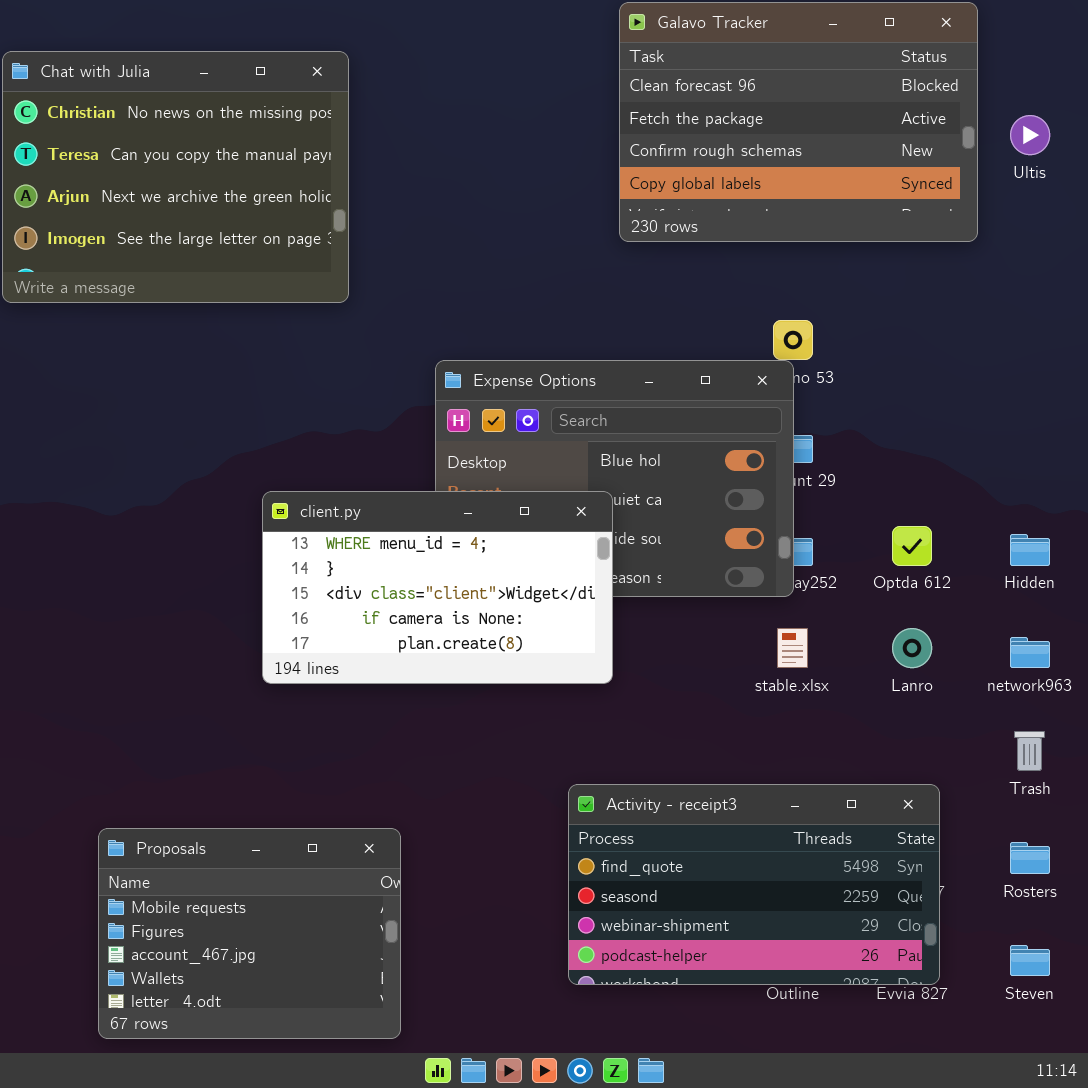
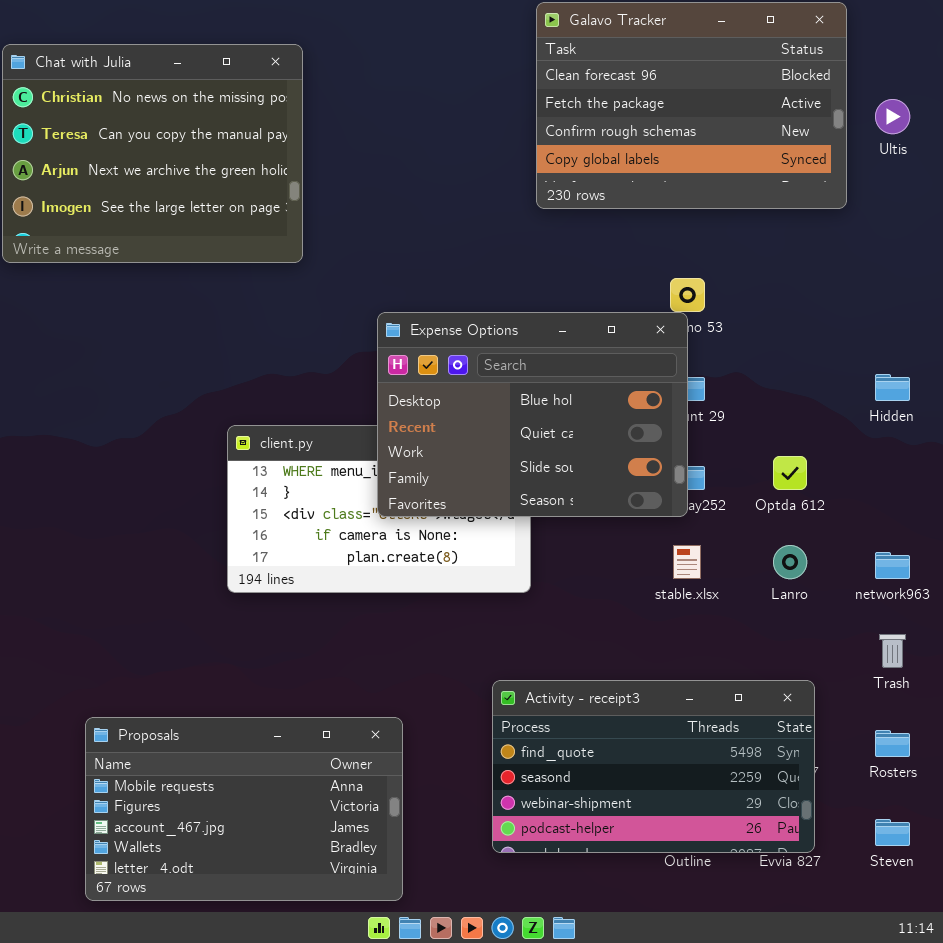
Expense Options: [435,360,794,597] -> [377,312,688,517], raised
Hidden: [1010,534,1050,566] -> [875,374,910,401], moved
Proposals: [98,828,401,1039] -> [85,717,403,901], resized

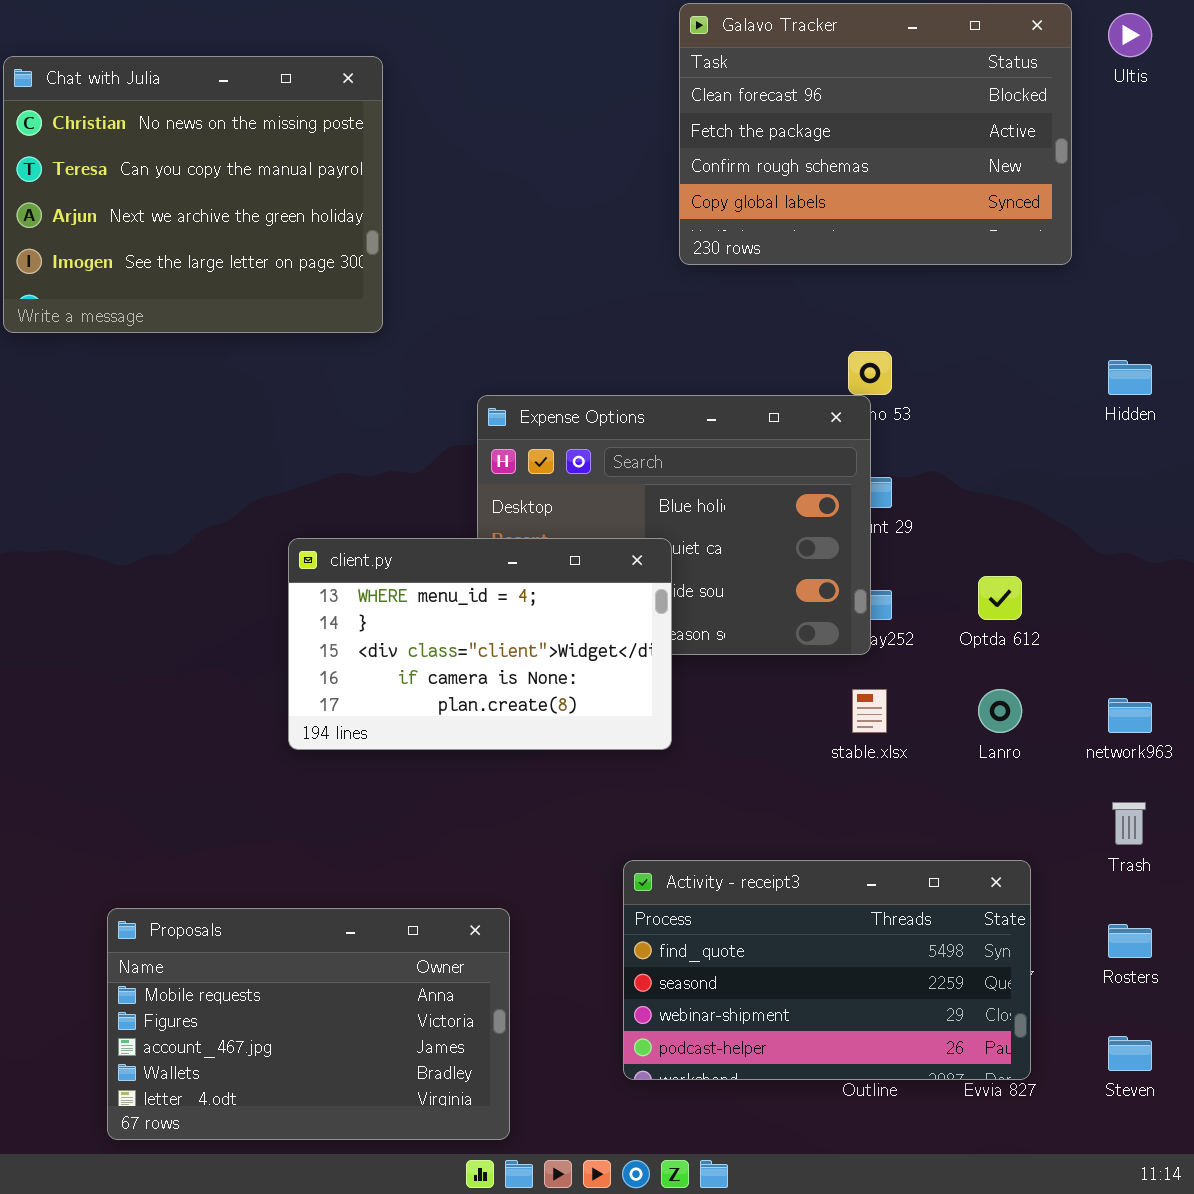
Ultis: [875,99,910,134] -> [1108,13,1152,57], moved
Hidden: [875,374,910,401] -> [1108,360,1152,395], moved
client.py: [227,425,531,593] -> [288,538,672,750], raised

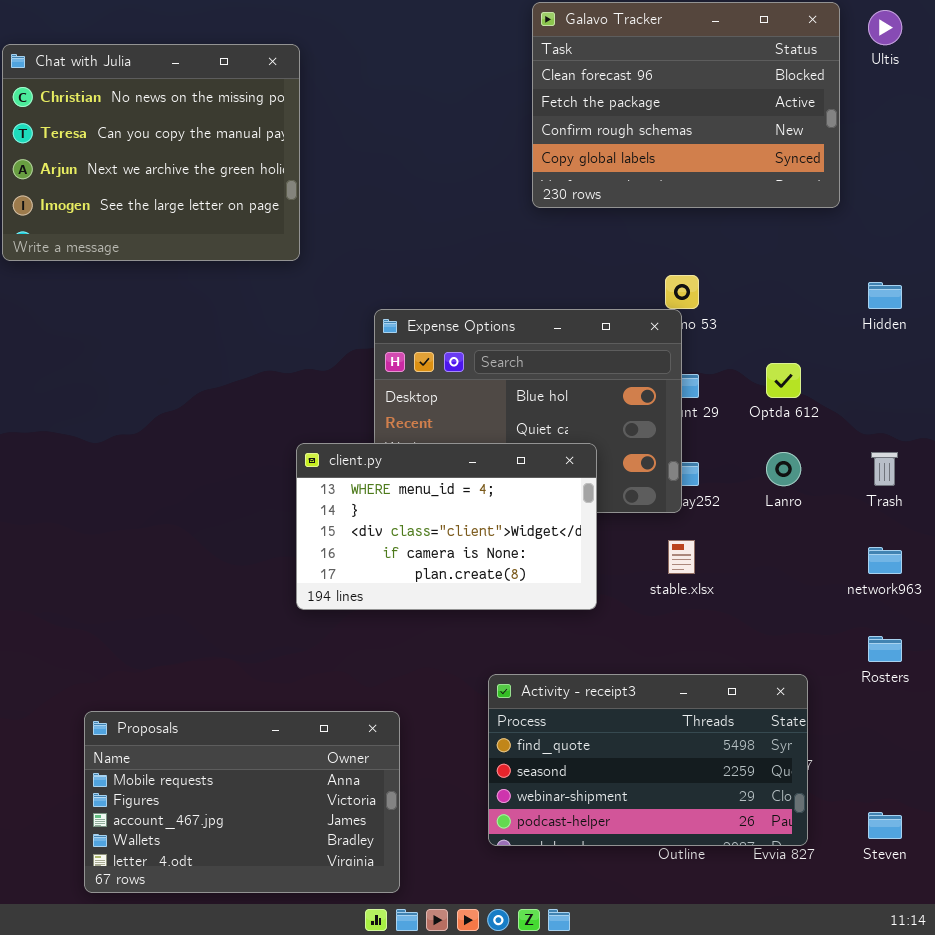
client.py: [288,538,672,750] -> [296,443,597,610], moved
Optda 612: [978,576,1022,620] -> [766,363,801,398], moved
Lanro: [978,689,1022,733] -> [766,452,801,486], moved
Trash: [1112,802,1146,845] -> [871,452,898,486], moved
Rosters: [1108,924,1152,958] -> [868,636,902,662], moved

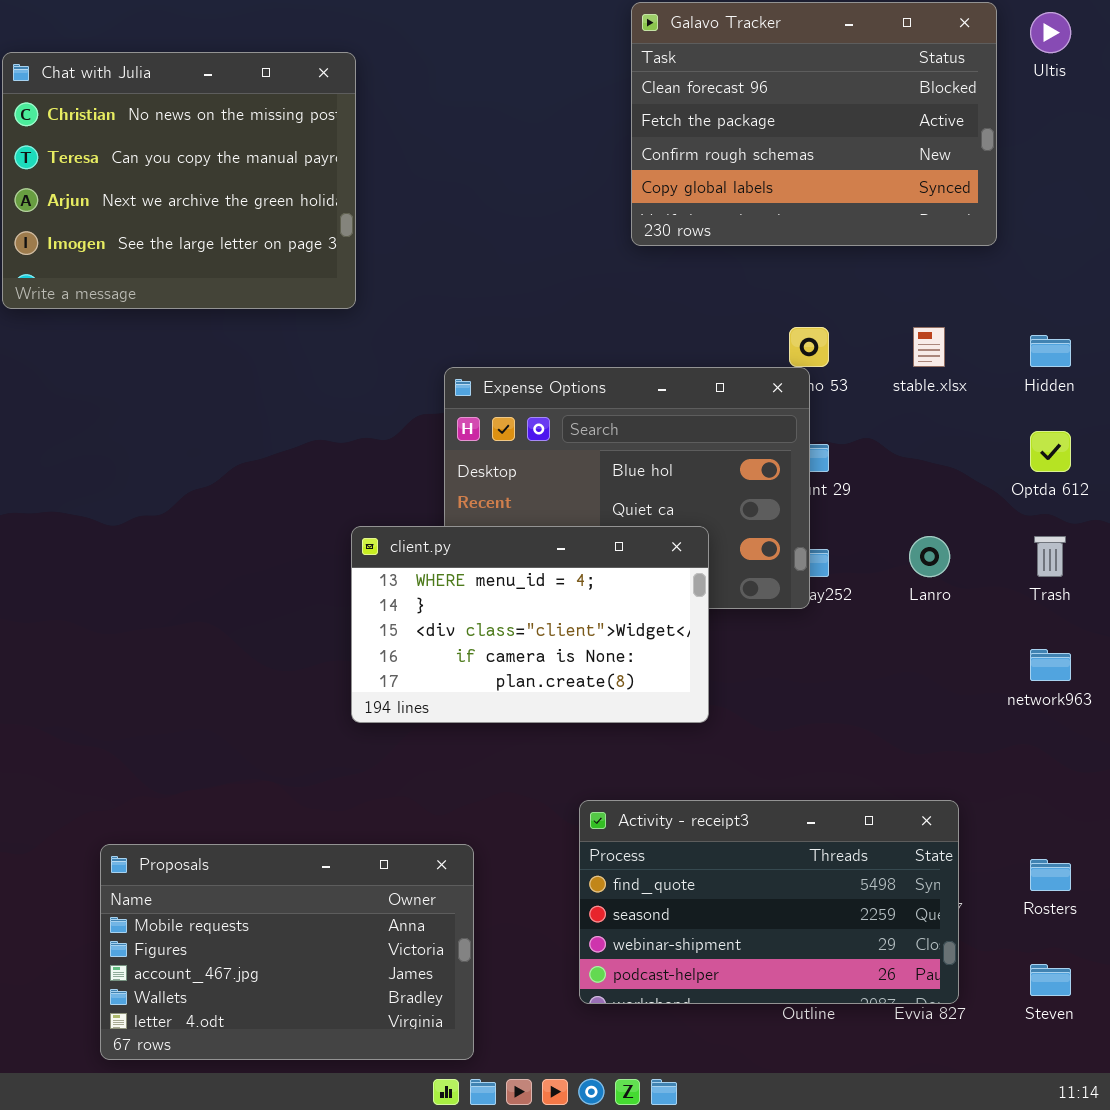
Optda 612: [766,363,801,398] -> [1030,431,1071,472], moved
stable.xlsx: [668,540,695,574] -> [913,327,945,367], moved
Rosters: [868,636,902,662] -> [1030,859,1071,891], moved

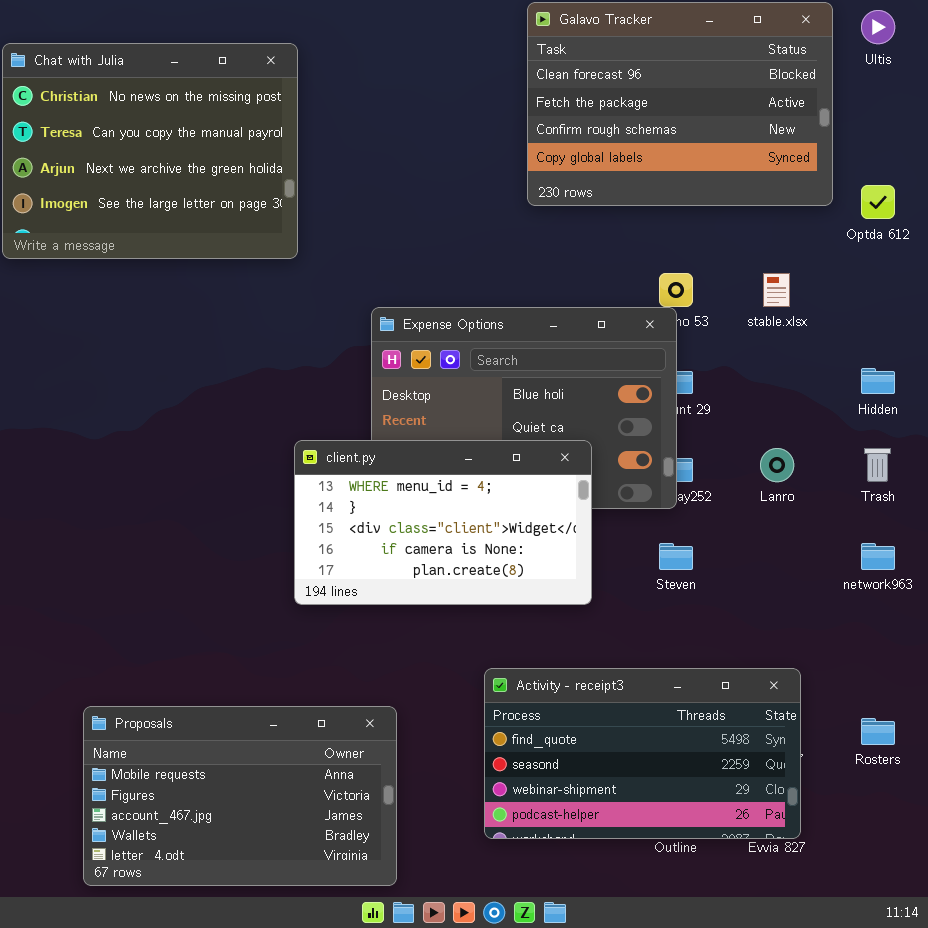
Hidden: [1030,335,1071,367] -> [861,368,895,394], moved
Optda 612: [1030,431,1071,472] -> [861,185,895,219], moved
Steven: [1030,964,1071,996] -> [659,543,693,570], moved

